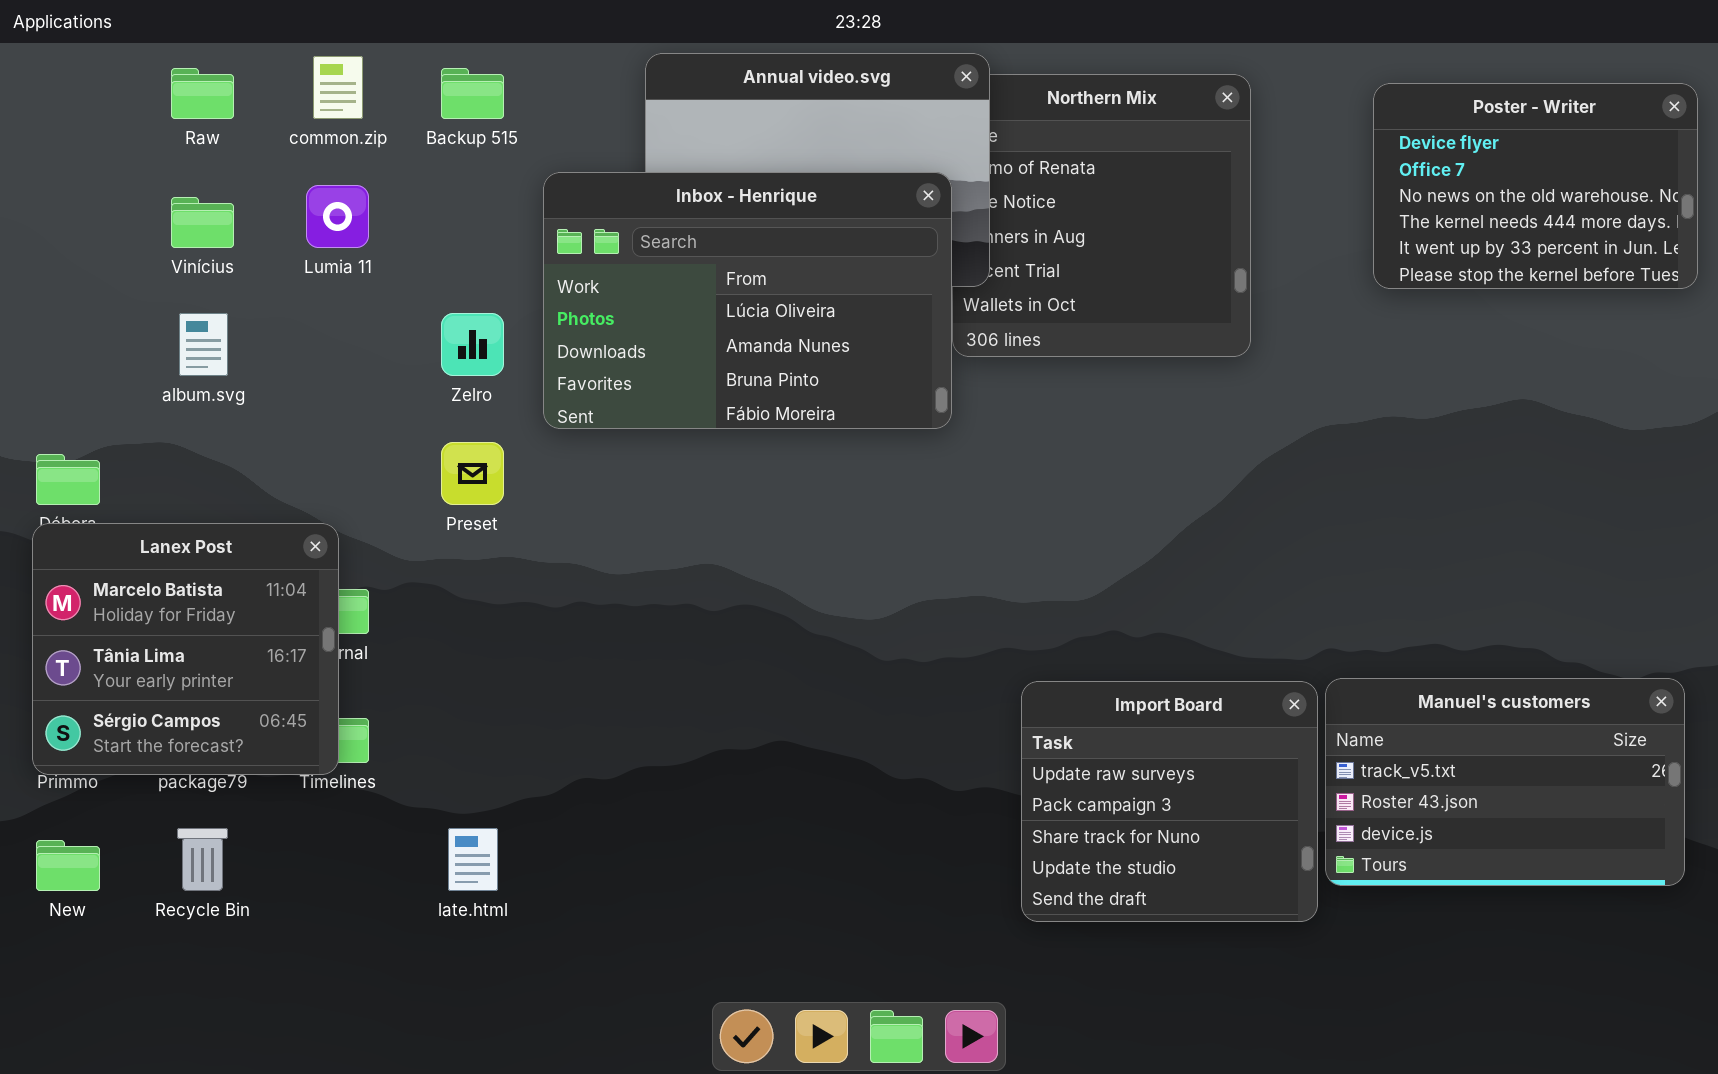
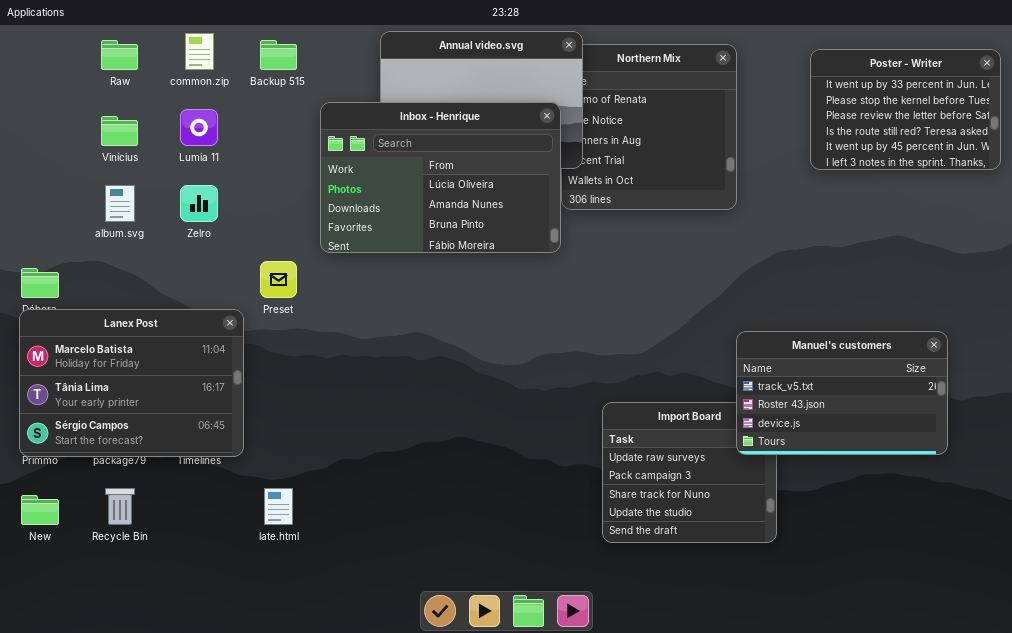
Poster - Writer: [1373,83,1698,289] -> [810,49,1001,170], scrolled down 4 rows
Zelro: [441,313,504,376] -> [180,185,218,222], moved
Lanex Post: [32,523,339,775] -> [19,309,244,457], resized
Manuel's customers: [1325,678,1685,886] -> [736,331,948,455], moved

